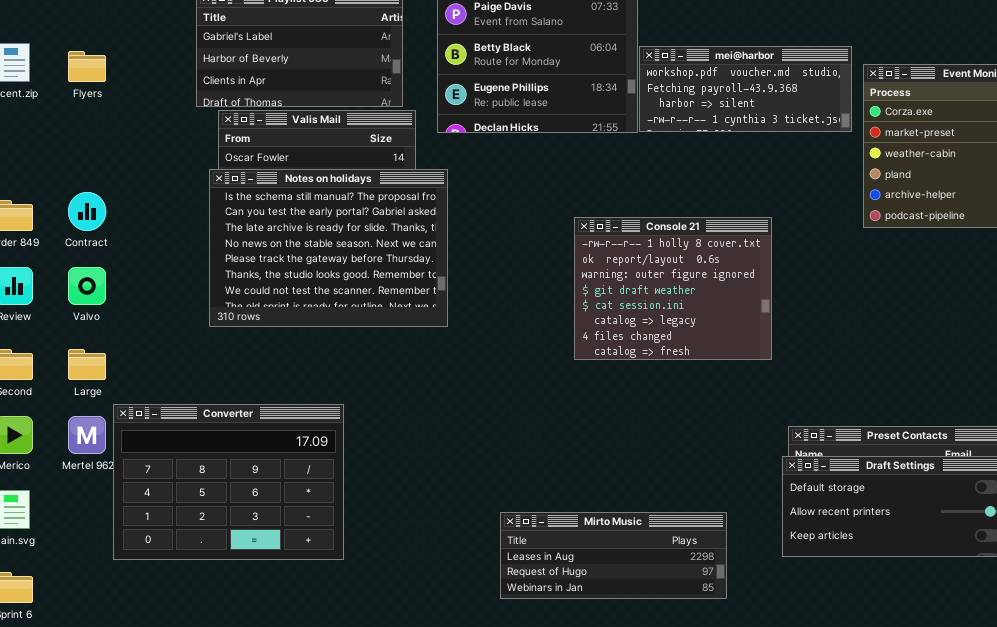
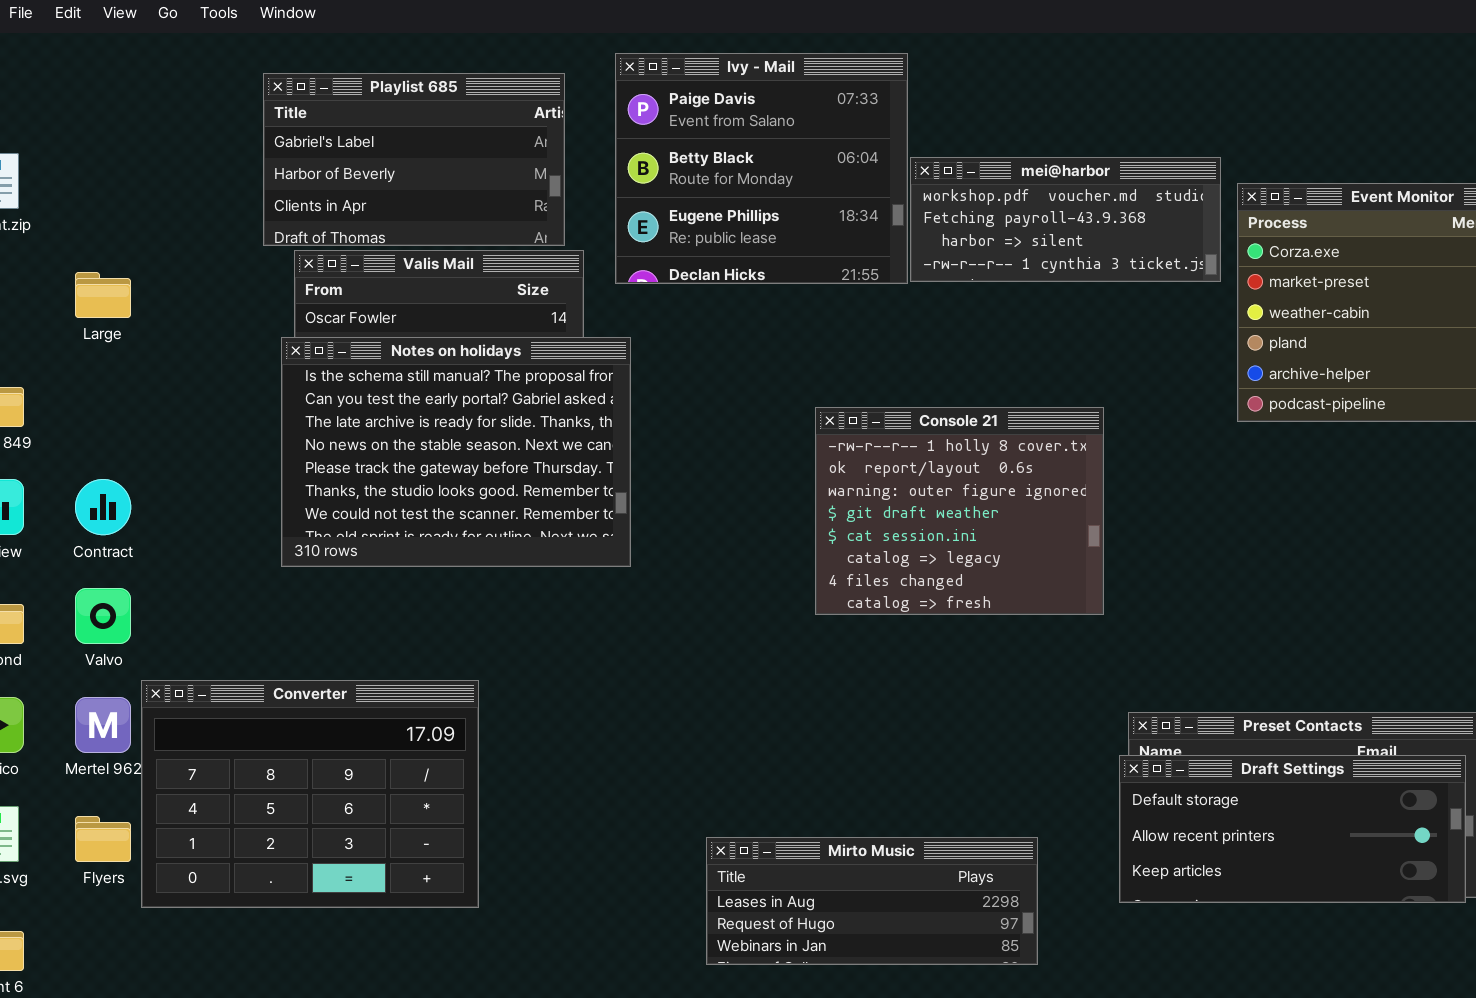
Flyers: [68,51,106,82] -> [75,816,131,862], moved
Contract: [68,192,106,231] -> [75,479,131,535], moved
Valvo: [68,267,106,305] -> [75,588,131,644], moved
Large: [68,349,106,380] -> [75,272,131,318], moved

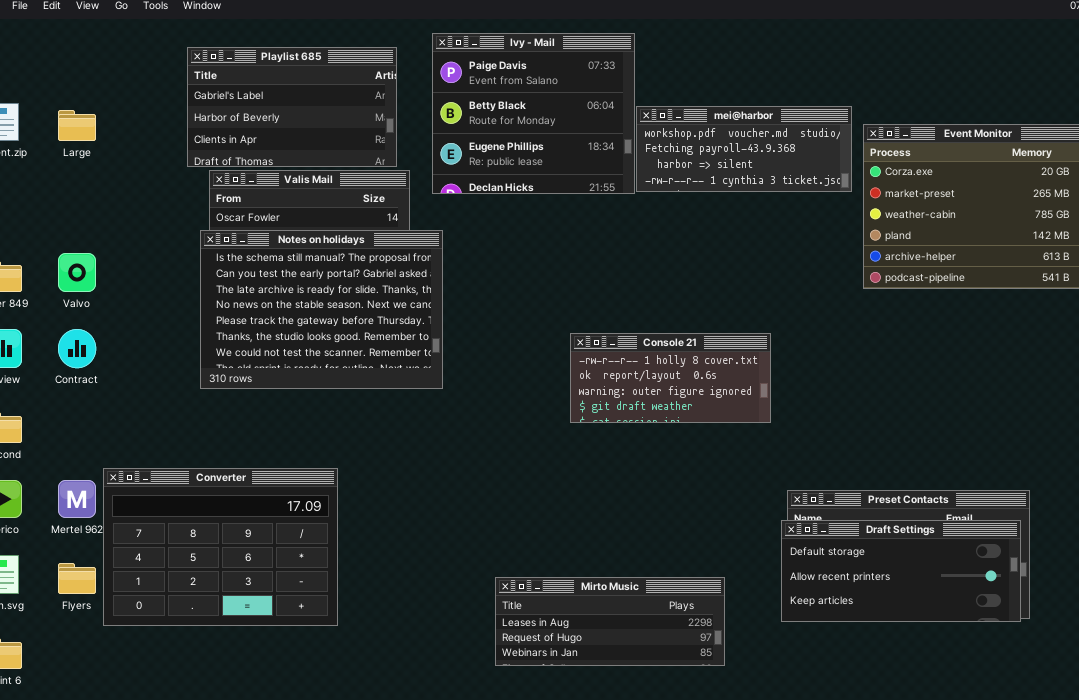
Large: [75,272,131,318] -> [58,110,96,141], moved
Console 21: [815,407,1104,615] -> [570,333,771,423], resized
Valvo: [75,588,131,644] -> [58,253,96,292], moved

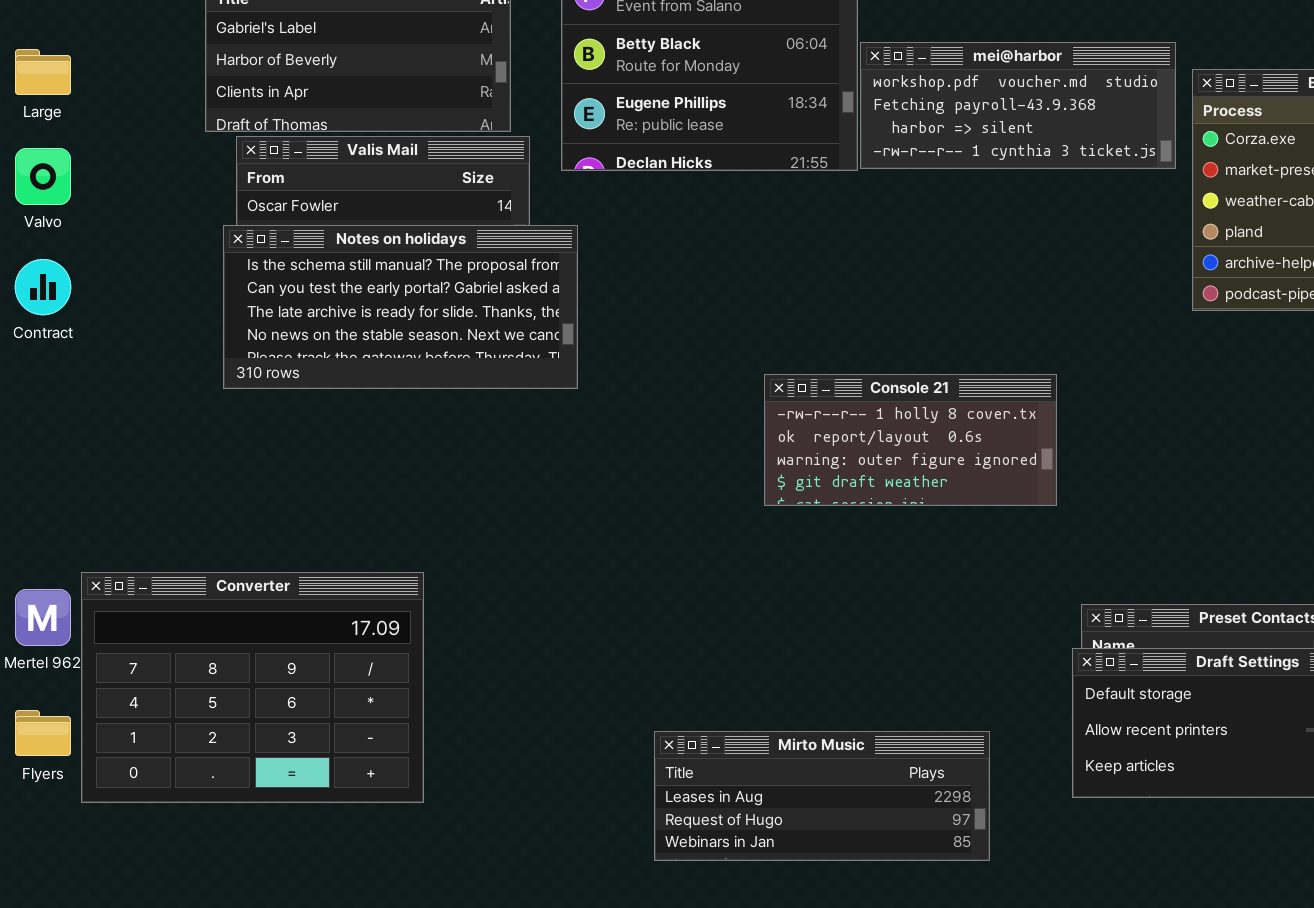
Notes on holidays: [200,230,443,389] -> [223,225,578,389], resized
Valvo: [58,253,96,292] -> [15,148,71,205], moved
Contract: [58,329,96,368] -> [15,259,71,315], moved

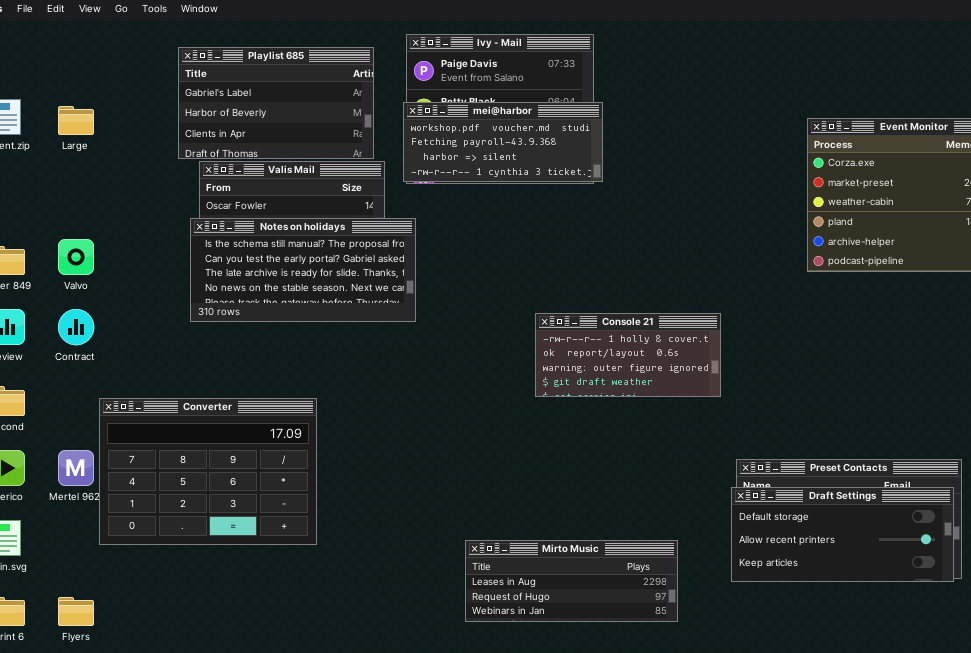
mei@harbor: [860,42,1176,169] -> [403,102,603,182], moved
Valvo: [15,148,71,205] -> [58,239,94,275], moved
Contract: [15,259,71,315] -> [58,309,94,345], moved
Converter: [81,572,424,803] -> [99,398,317,545], moved
Flyers: [15,710,71,756] -> [58,597,94,626], moved

